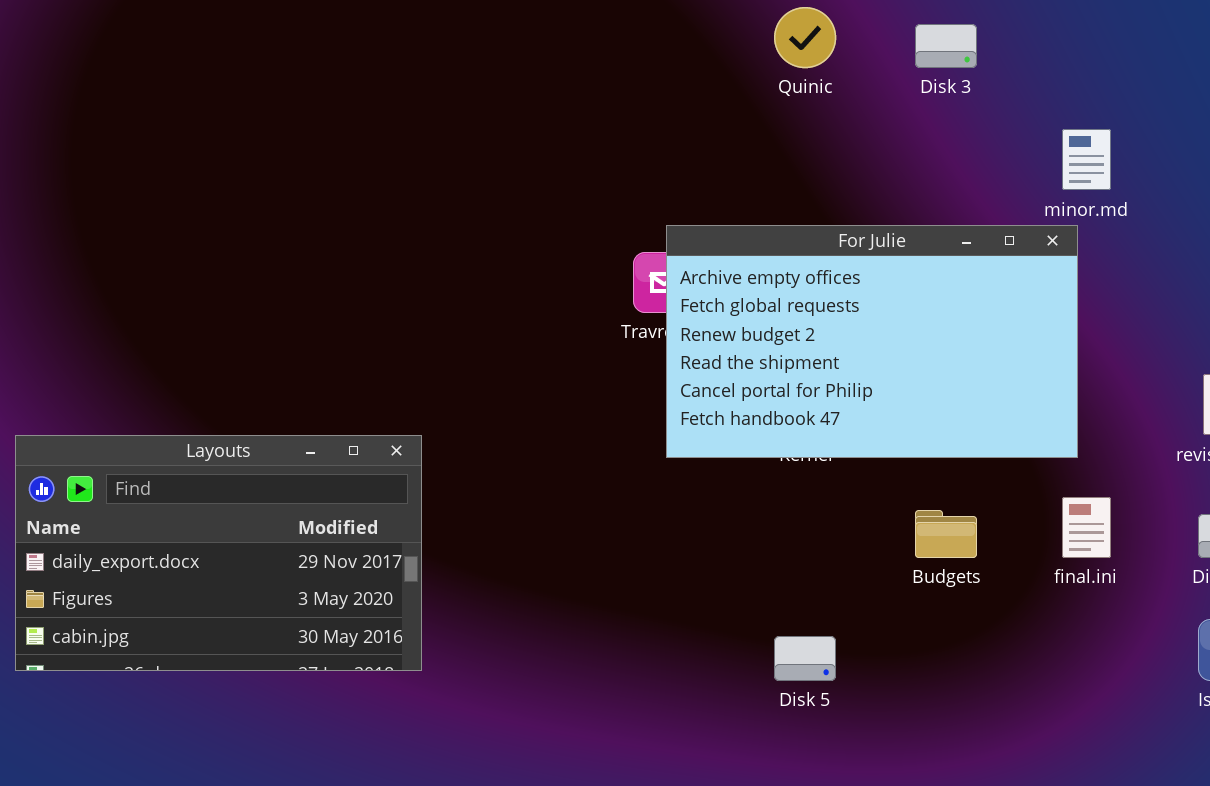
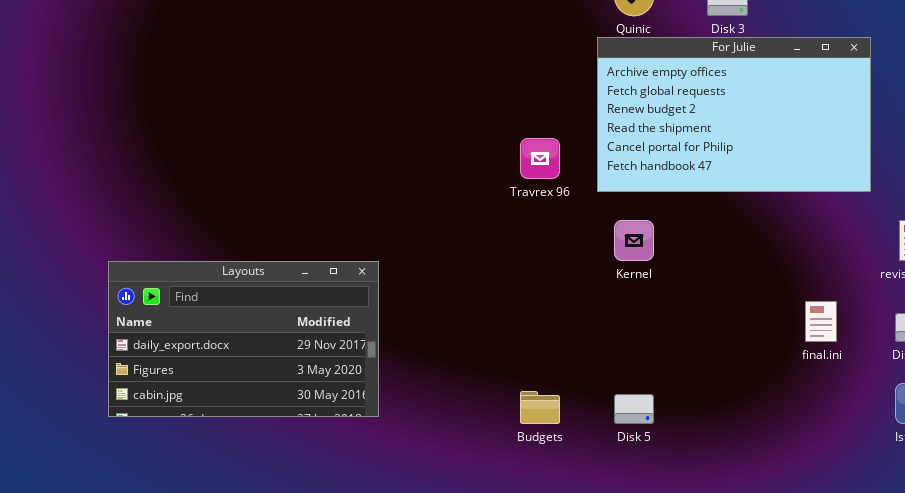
For Julie: [666,225,1078,458] -> [597,37,871,192], moved
Budgets: [915,510,977,558] -> [520,391,560,424], moved

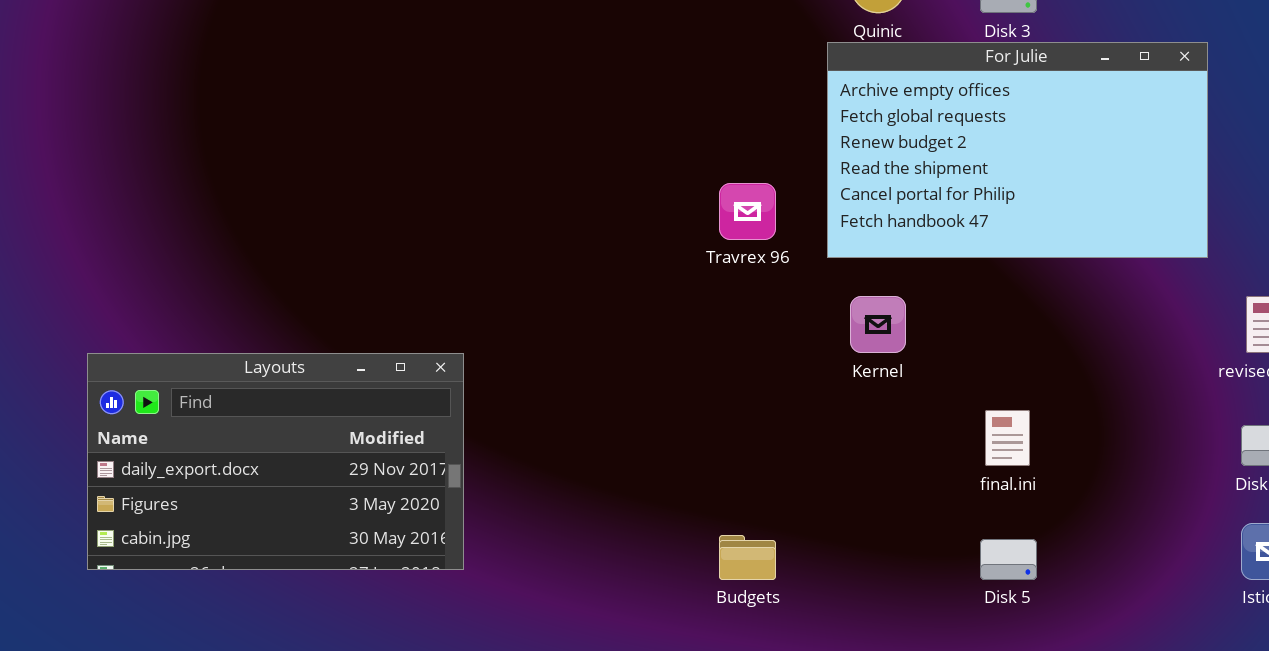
Layouts: [108,261,379,417] -> [87,353,464,570], moved
final.ini: [805,301,837,342] -> [985,410,1030,466], moved
Disk 5: [614,394,654,424] -> [980,539,1037,580], moved

